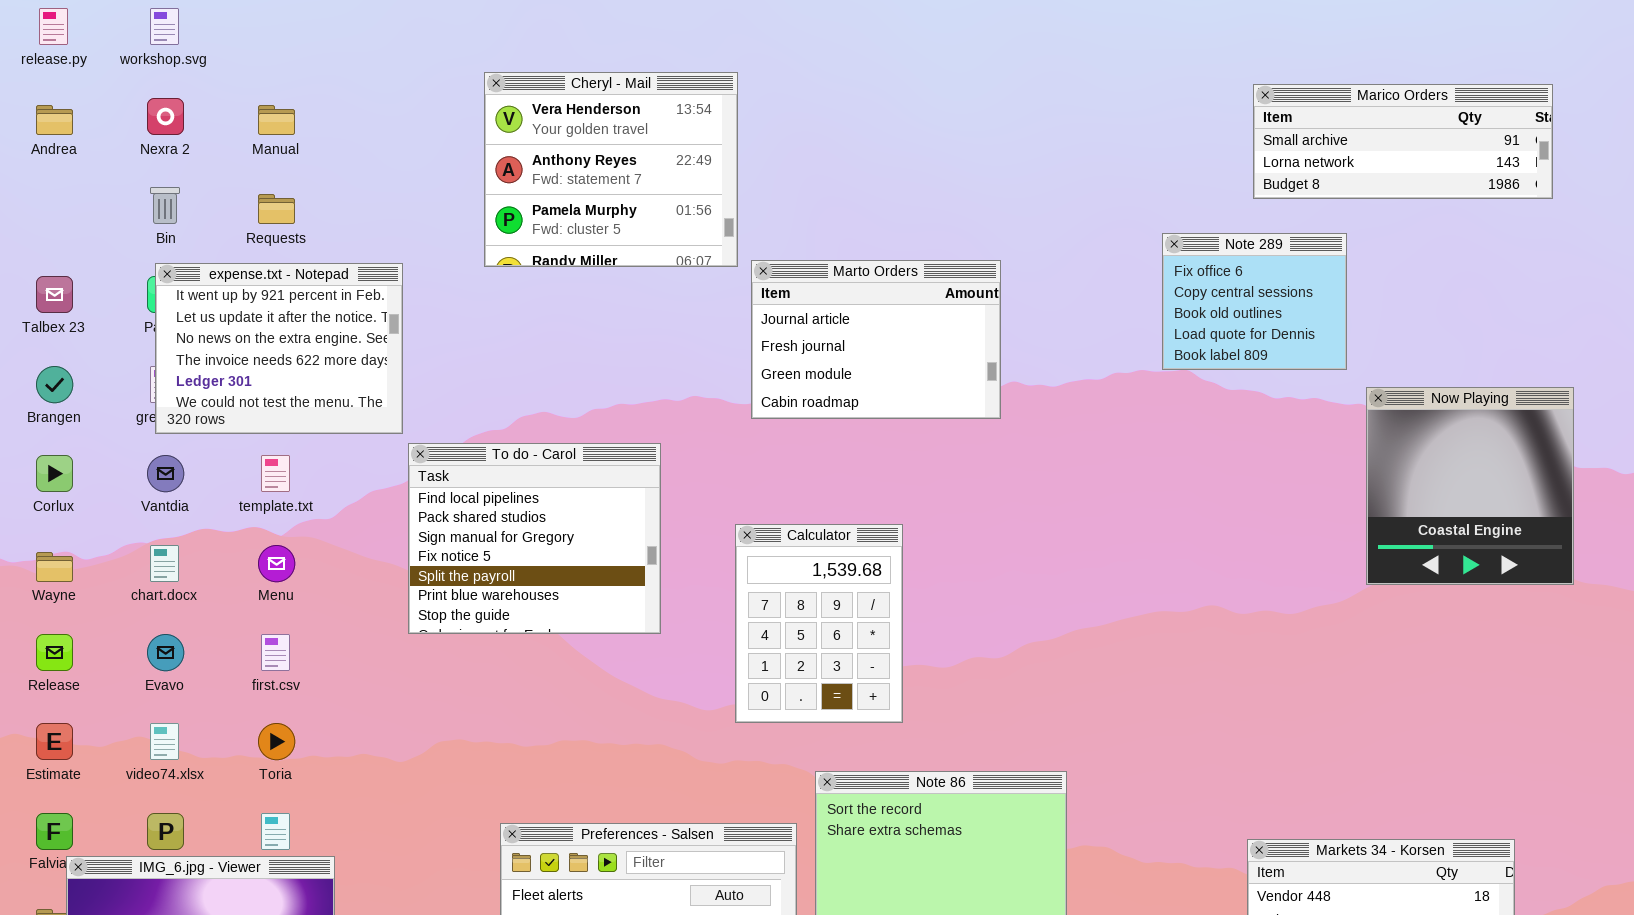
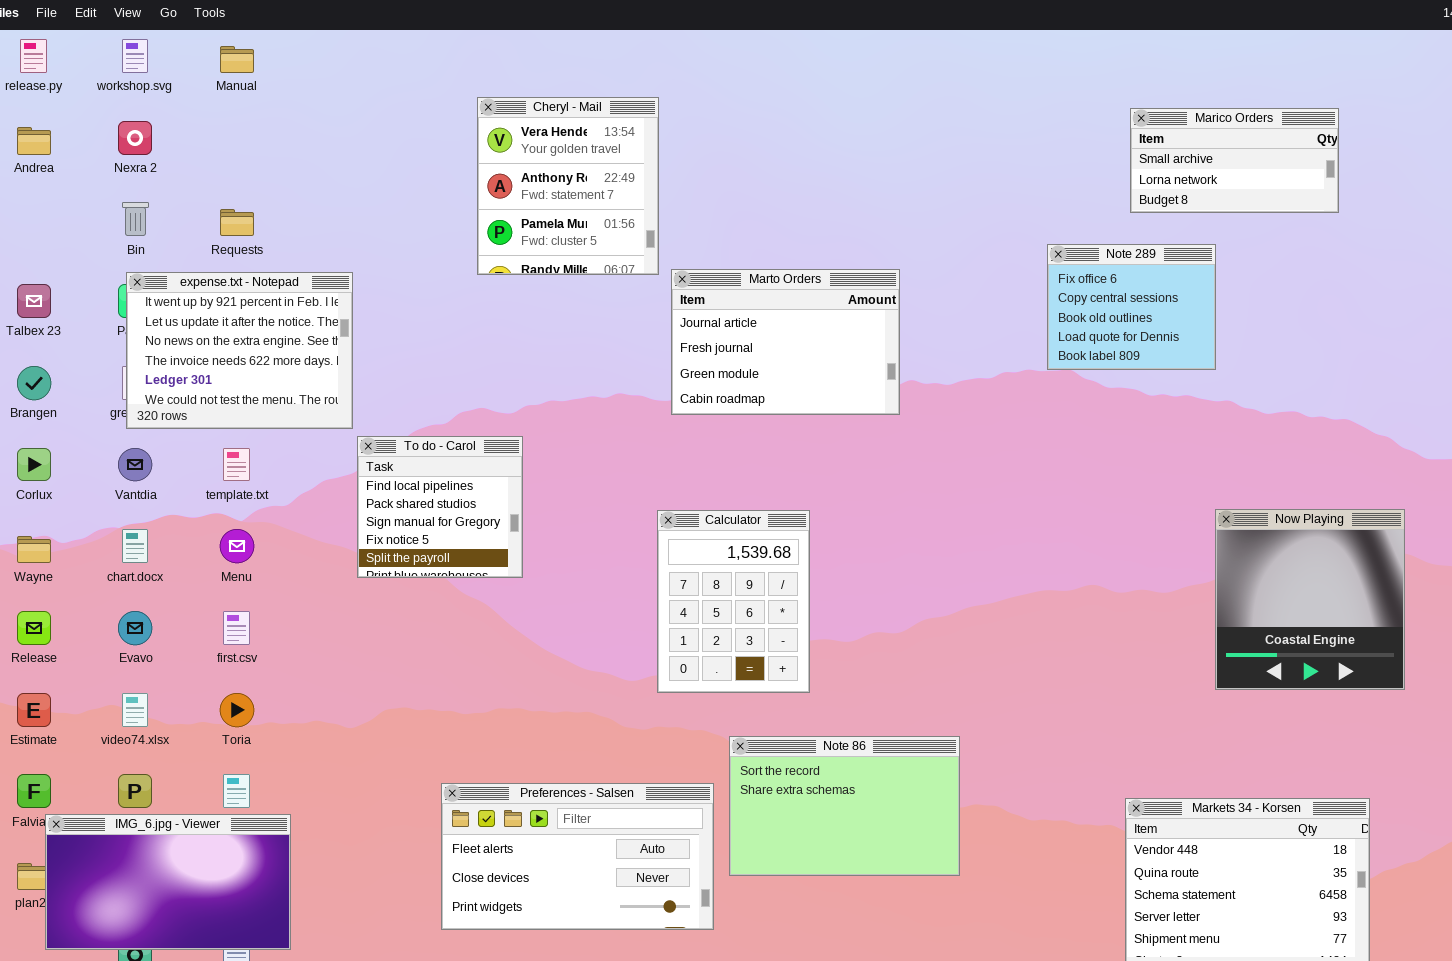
Cheryl - Mail: [484,72,738,267] -> [477,97,659,275], resized
Marico Orders: [1253,84,1553,199] -> [1130,108,1339,213], resized
Manual: [258,105,295,135] -> [220,46,254,73], moved
Now Playing: [1366,387,1574,585] -> [1215,509,1405,690], moved
To do - Carol: [408,443,661,634] -> [357,436,523,578], resized

